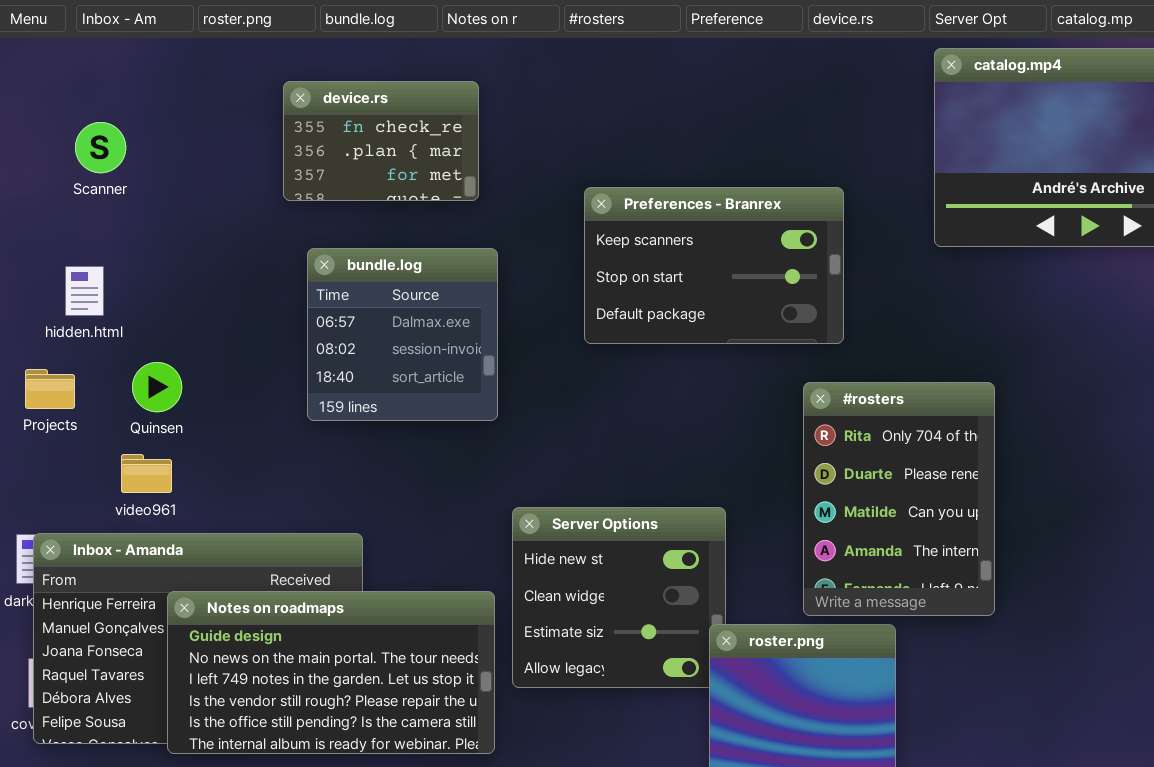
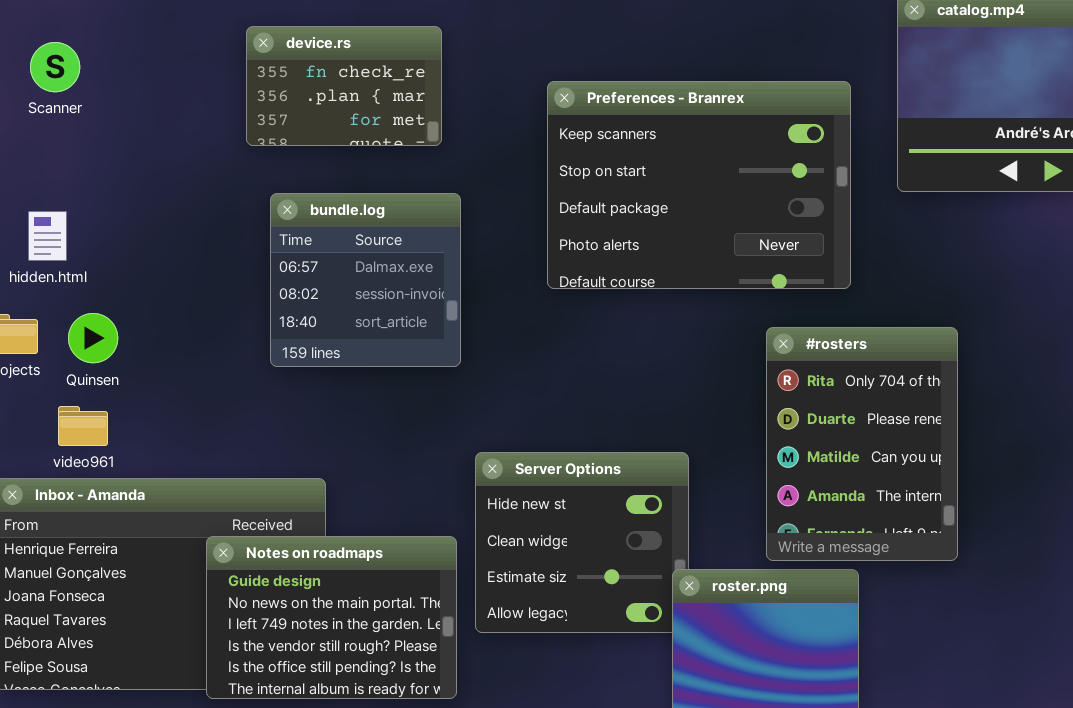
Scanner: [75,122,126,173] -> [30,42,80,92], moved
Preferences - Branrex: [584,187,844,344] -> [547,81,851,289], resized
Quinsen: [132,362,182,412] -> [68,313,118,363], moved
video961: [121,454,172,493] -> [58,406,108,446], moved
Notes on roadmaps: [167,591,495,754] -> [206,536,457,699], resized

